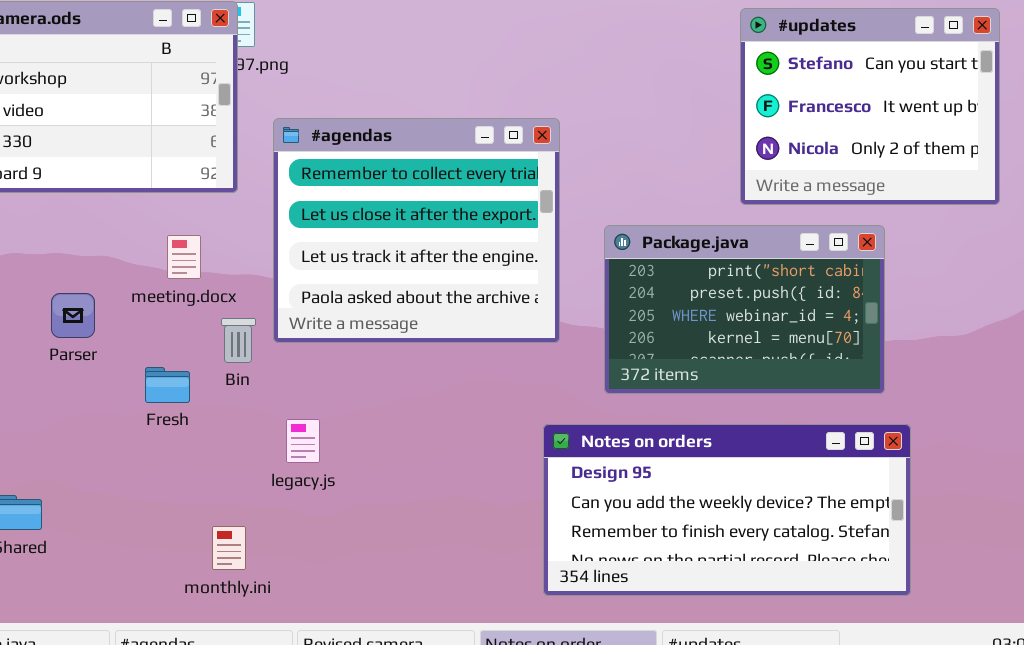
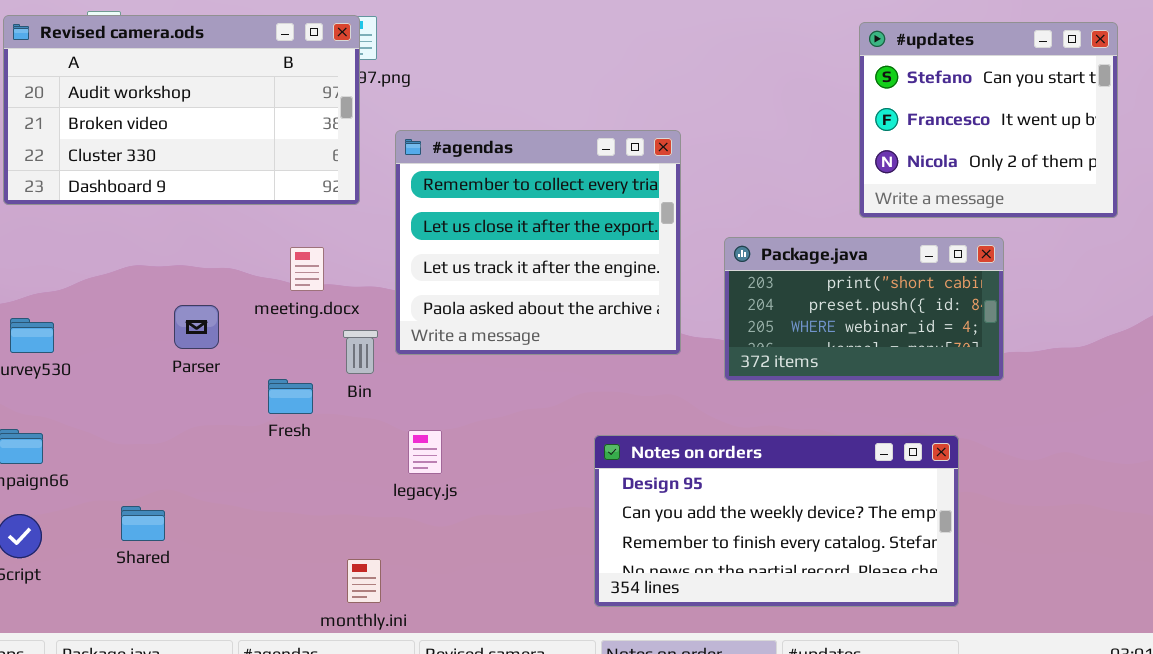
Package.java: [604,225,885,394] -> [724,237,1004,381], resized
Notes on orders: [543,424,911,596] -> [594,435,959,607], moved
monthly.ini: [212,526,246,570] -> [347,559,381,603], moved

